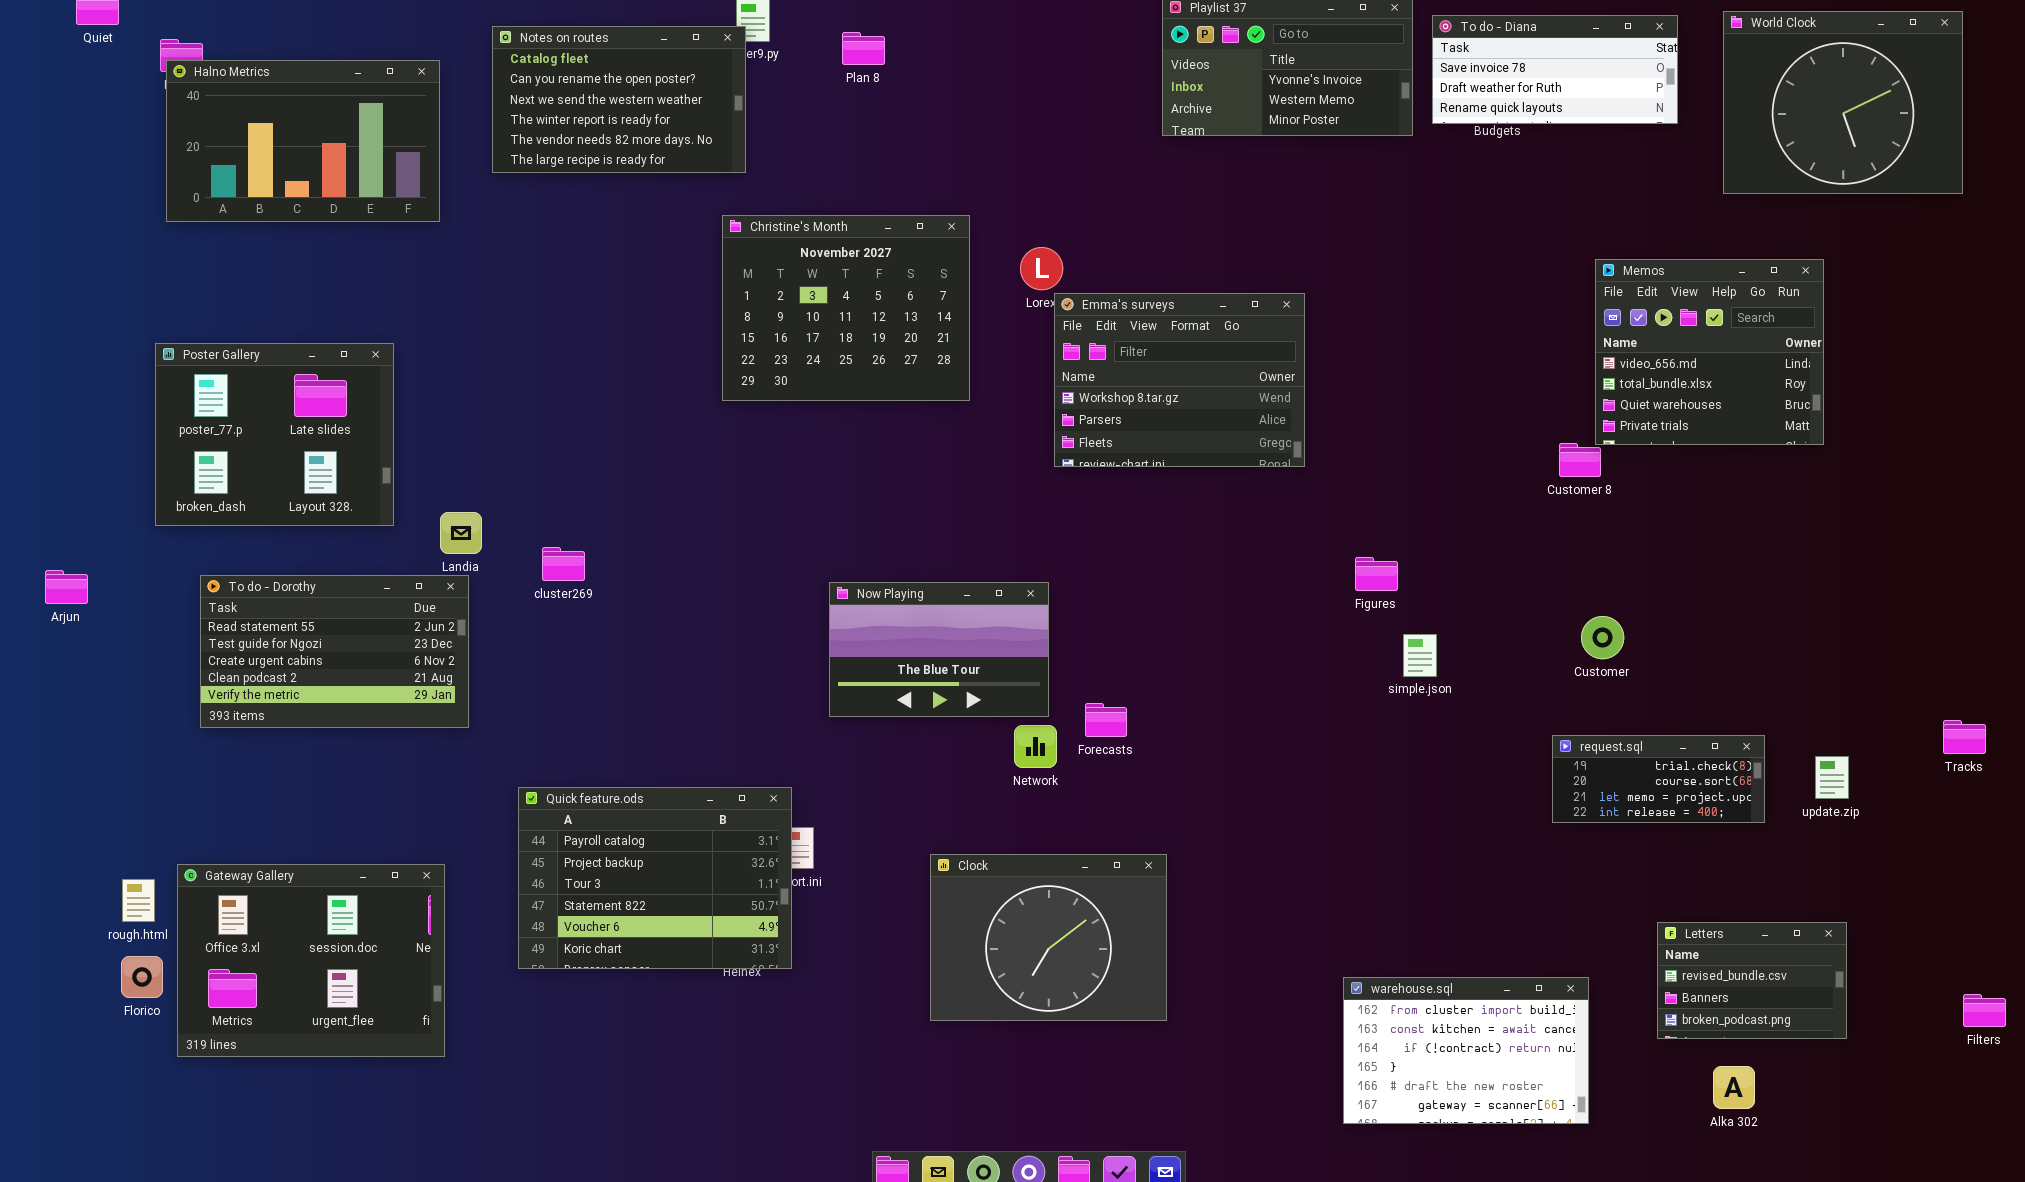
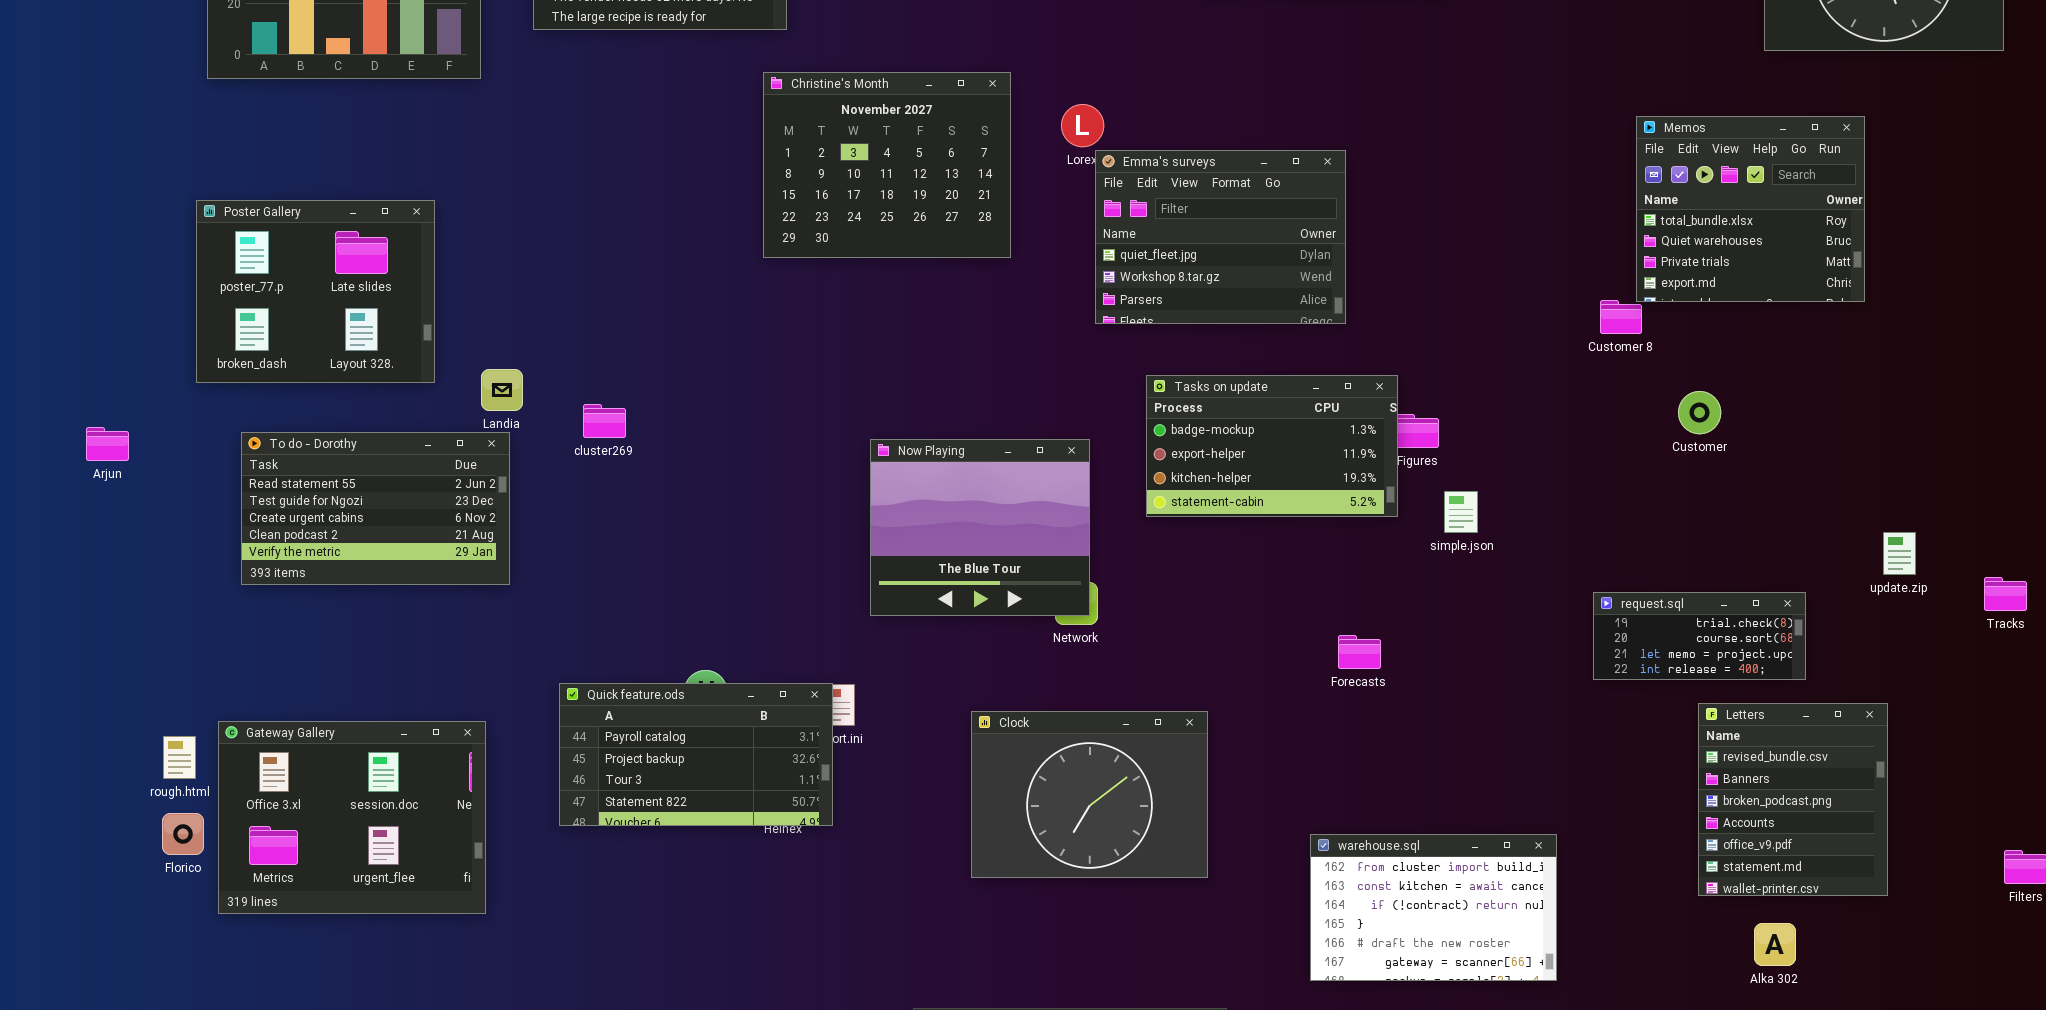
Memos: [1595,259,1824,445] -> [1636,116,1865,302], scrolled down 1 row
Emma's surveys: [1054,293,1305,467] -> [1095,150,1346,324], scrolled up 1 row
Tasks on update: none -> [1146,375,1398,517], opened
Now Playing: [829,582,1049,717] -> [870,439,1090,616], resized
Customer: [1581,616,1624,659] -> [1678,391,1721,434], moved
Forecasts: [1085,703,1127,737] -> [1338,635,1381,669], moved
update.zip: [1815,756,1849,799] -> [1883,532,1916,575], moved
Quick feature.ods: [518,787,792,969] -> [559,683,833,826], resized
Letters: [1657,922,1847,1039] -> [1698,703,1888,896], resized
warehouse.sql: [1343,977,1589,1124] -> [1310,834,1557,981], moved

